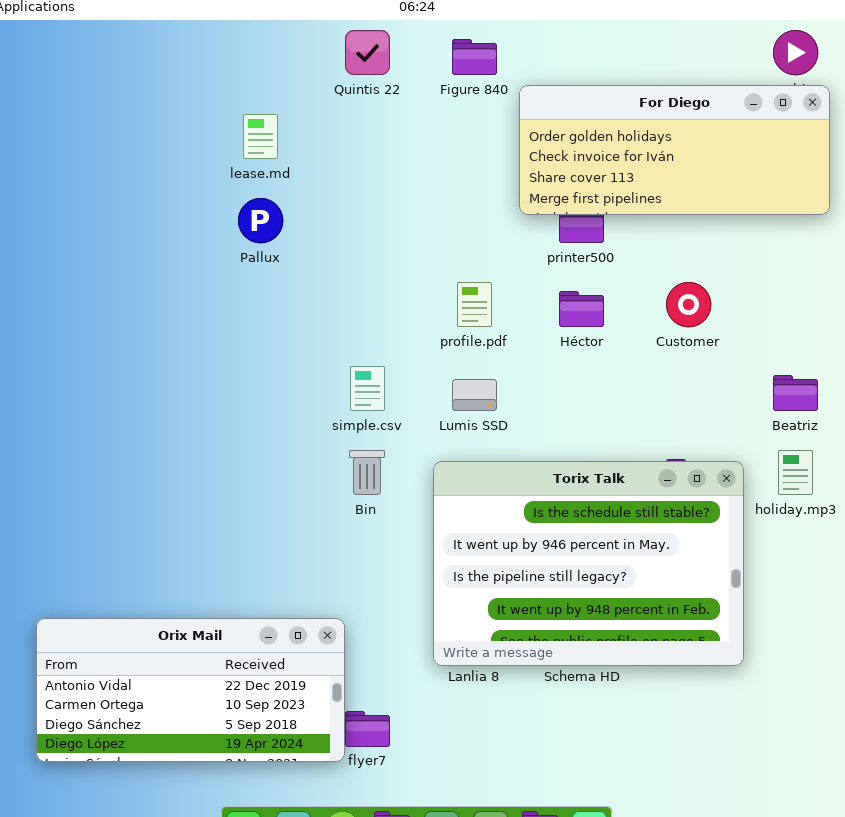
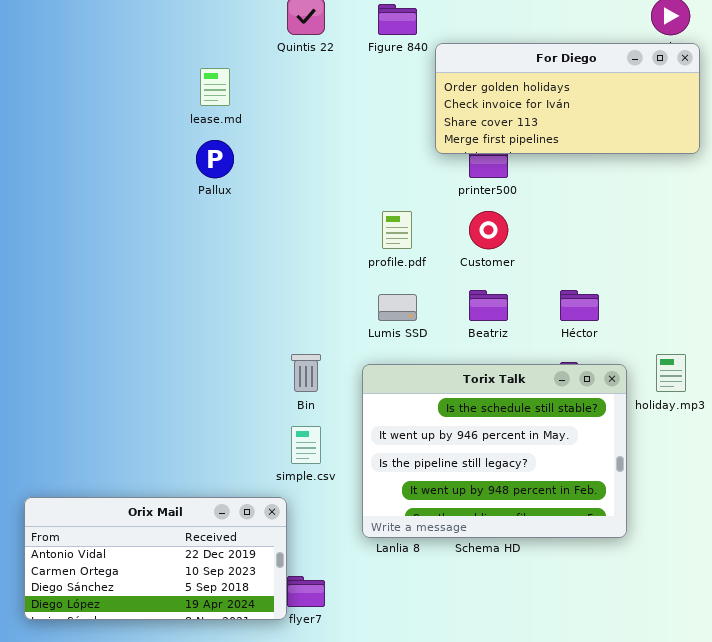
Customer: [666,282,711,327] -> [469,211,508,249], moved
Héctor: [559,291,604,327] -> [560,290,599,321], moved
simple.csv: [350,366,385,411] -> [291,426,321,464], moved
Beatriz: [773,375,818,411] -> [469,290,508,321], moved

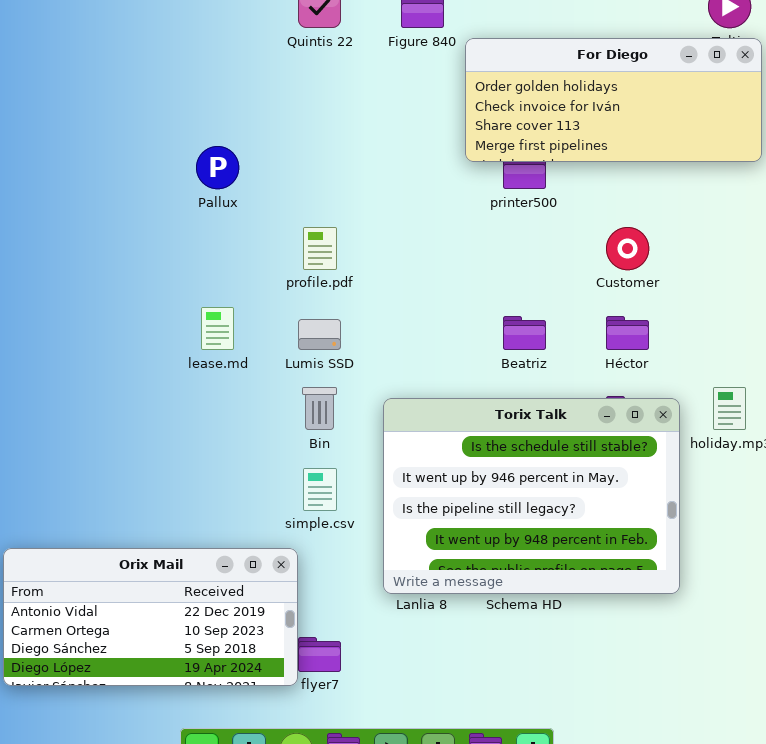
lease.md: [200,68,230,106] -> [201,307,234,350], moved
profile.pdf: [382,211,412,249] -> [303,227,337,270], moved
Customer: [469,211,508,249] -> [606,227,649,270], moved
Lumis SSD: [378,294,417,321] -> [298,319,341,350], moved

